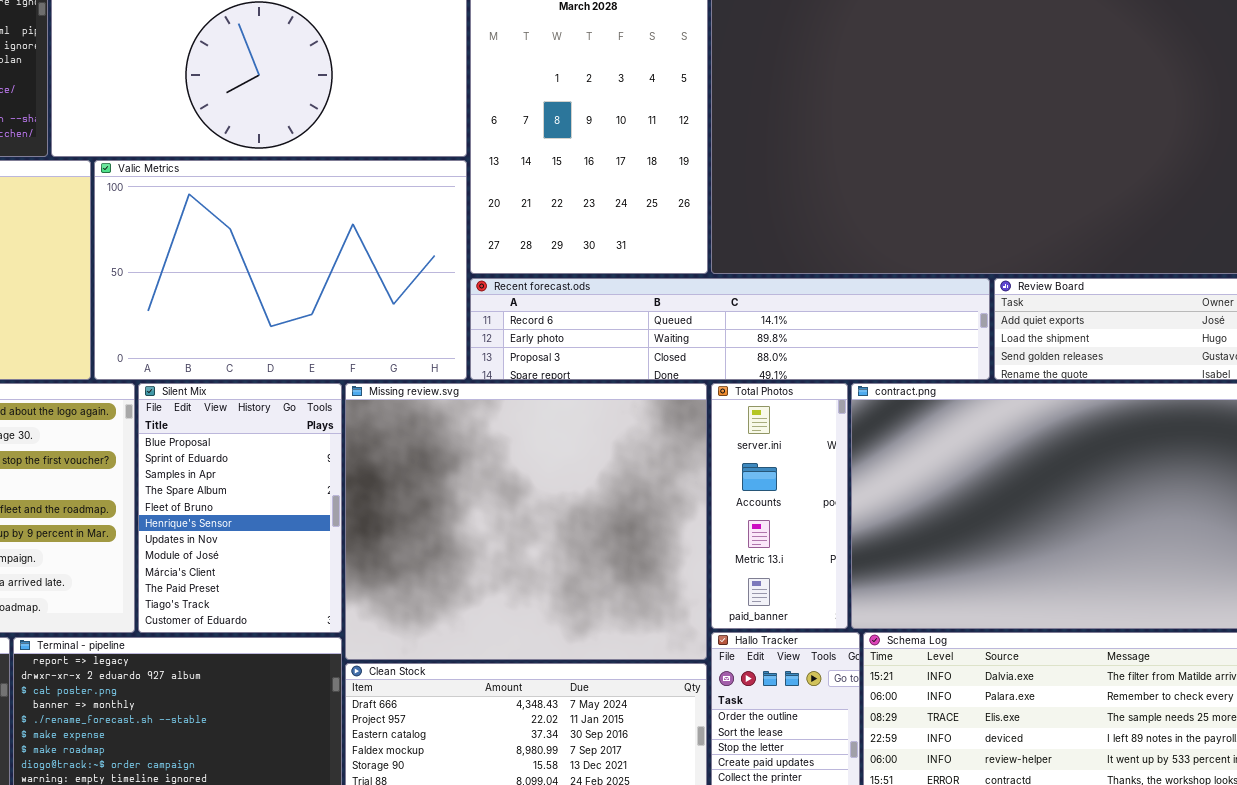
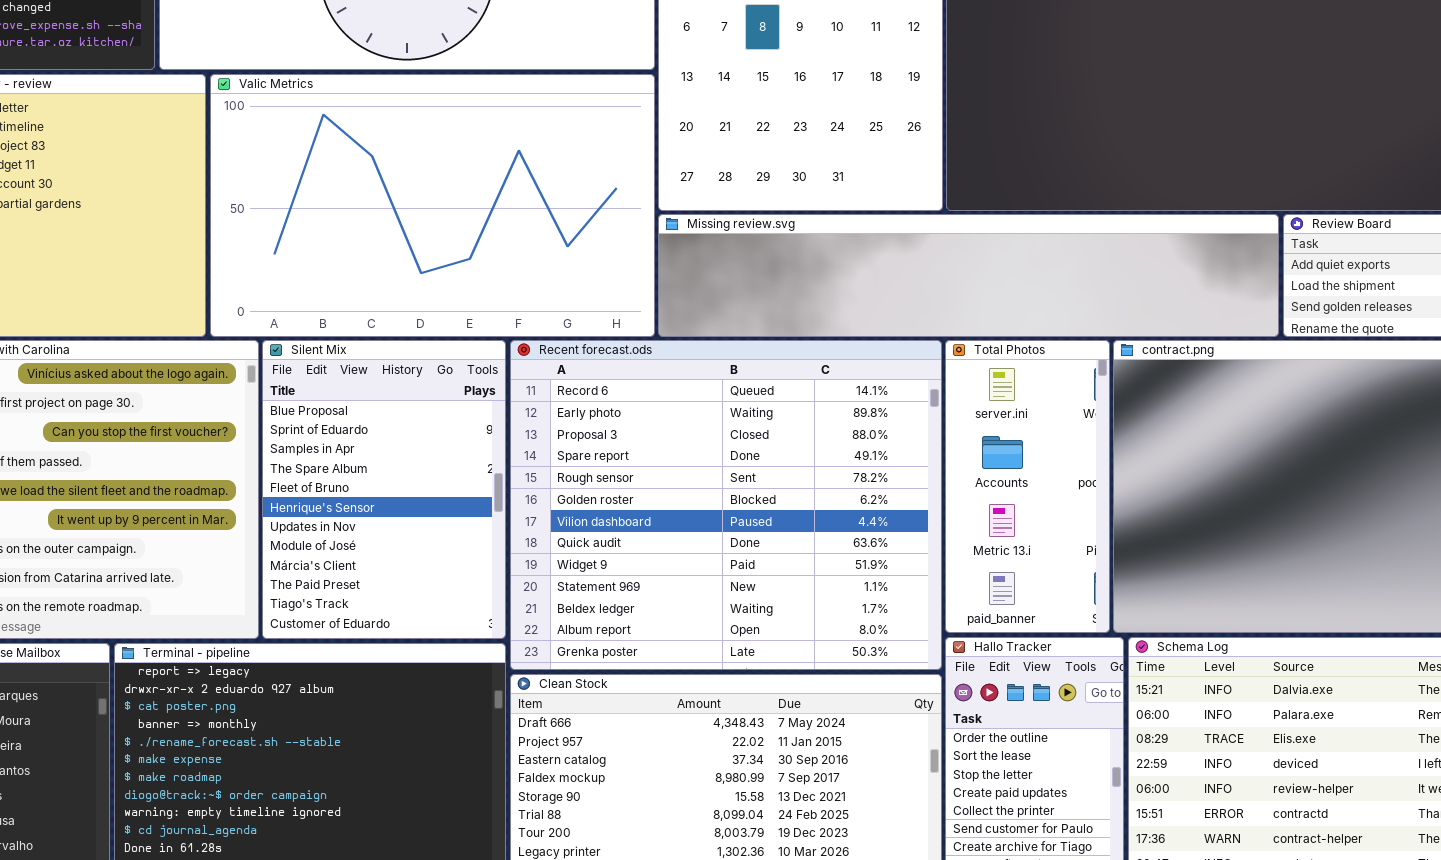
Recent forecast.ods: [470,278,990,380] -> [510,340,942,670], moved, resized
Missing review.svg: [345,383,707,660] -> [658,214,1279,337], moved, resized

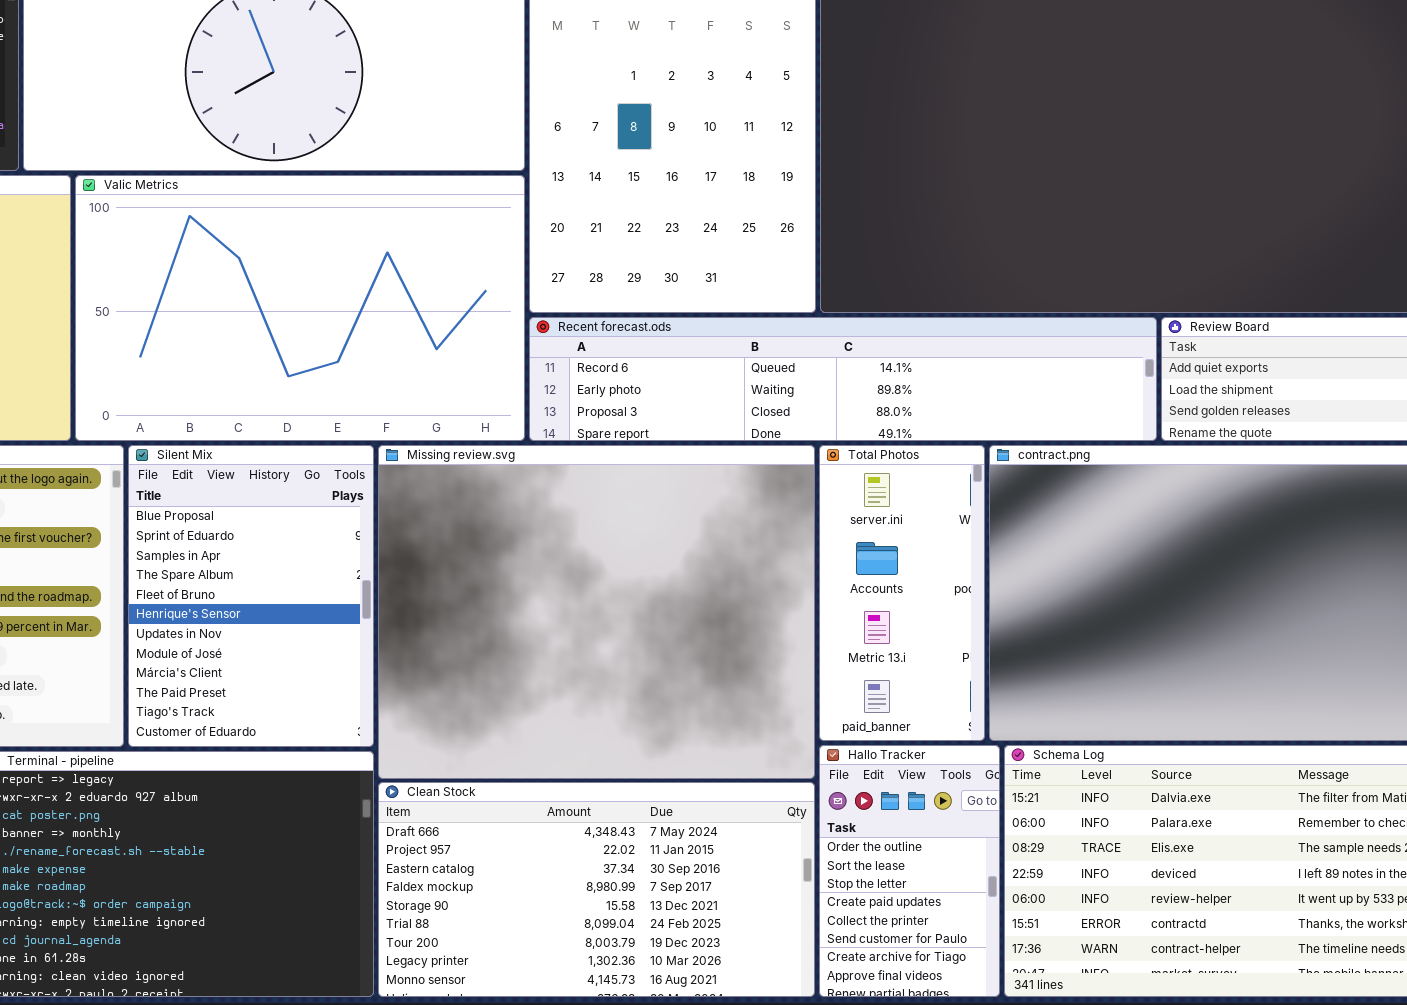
Missing review.svg: [658,214,1279,337] -> [378,445,815,779], moved, resized
Recent forecast.ods: [510,340,942,670] -> [529,317,1157,441], moved, resized

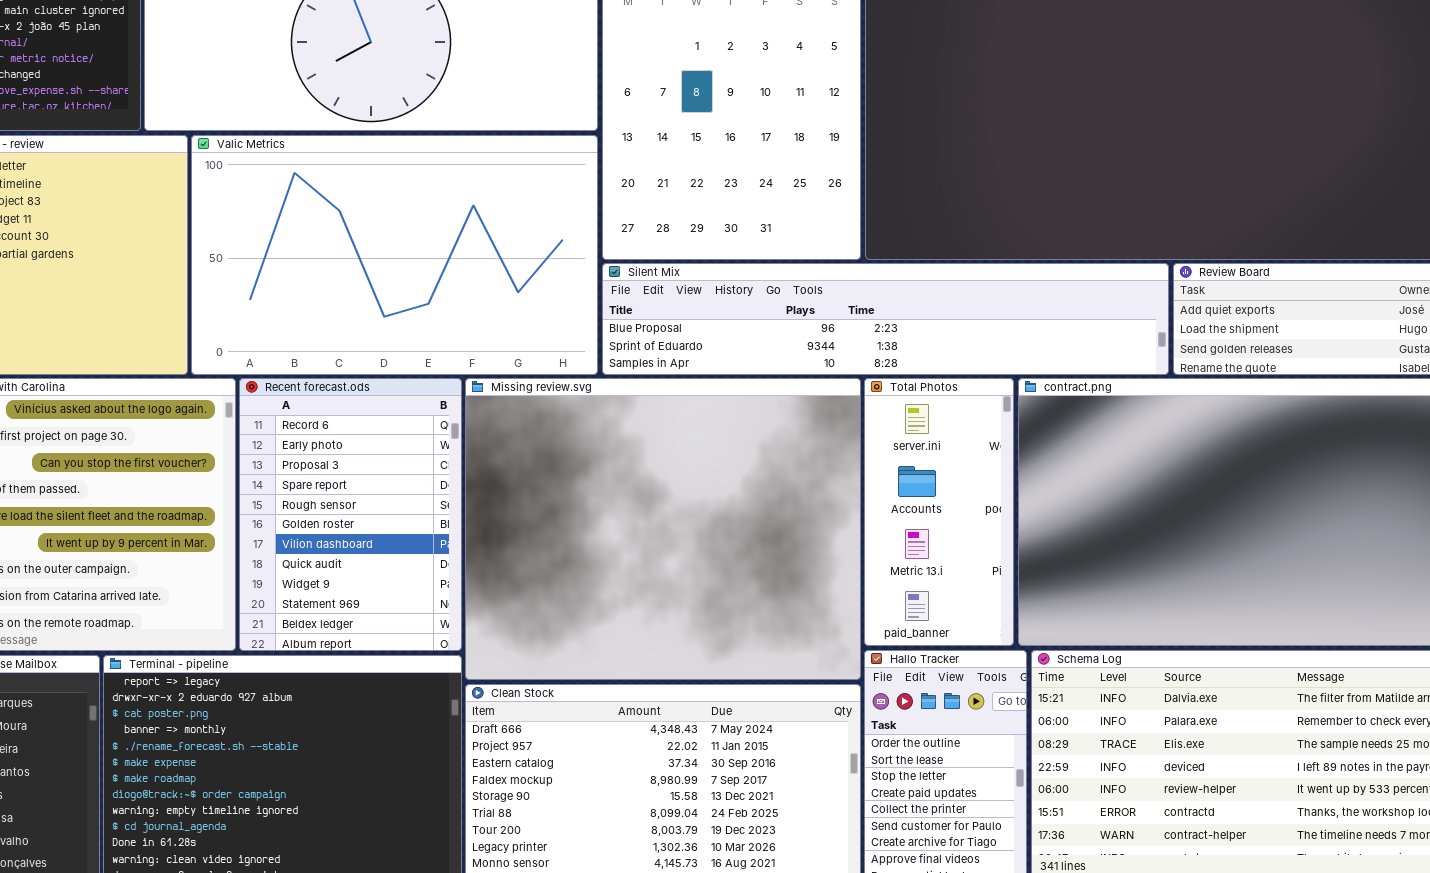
Recent forecast.ods: [529,317,1157,441] -> [239,378,462,651], moved, resized
Silent Mix: [128,445,374,747] -> [602,263,1169,375], moved, resized

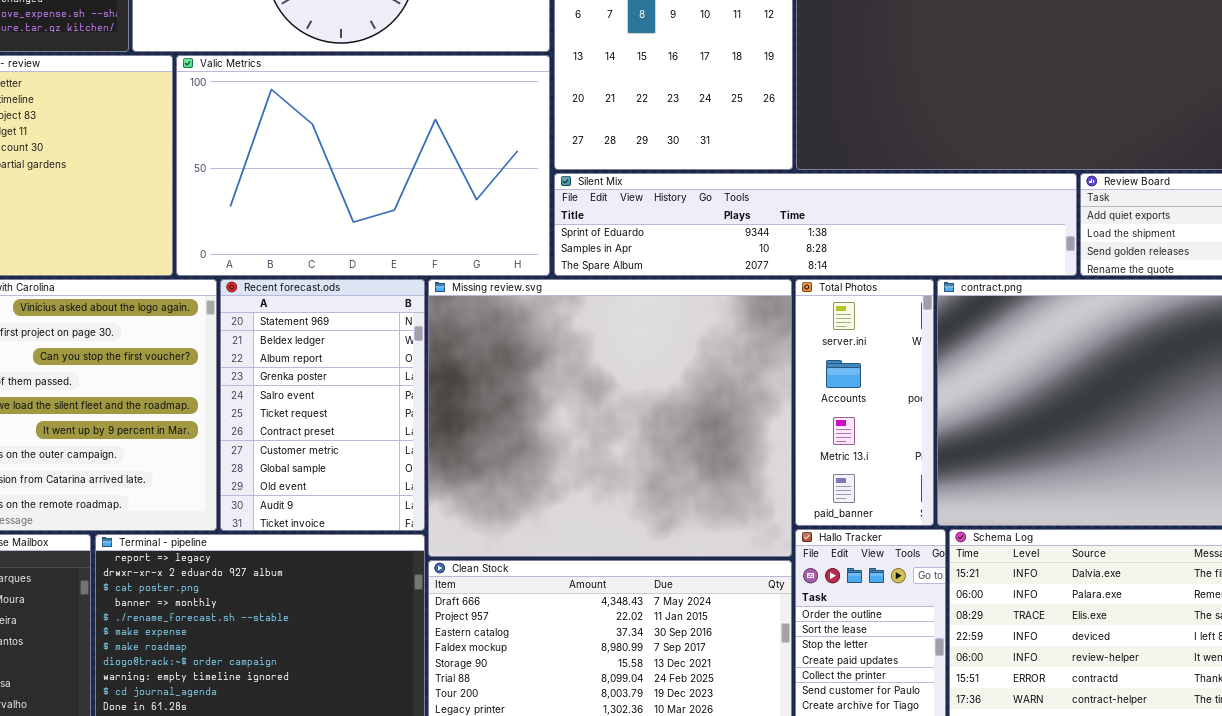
Silent Mix: [602,263,1169,375] -> [554,173,1077,276], scrolled down 1 row
Recent forecast.ods: [239,378,462,651] -> [220,279,425,531], scrolled down 9 rows

